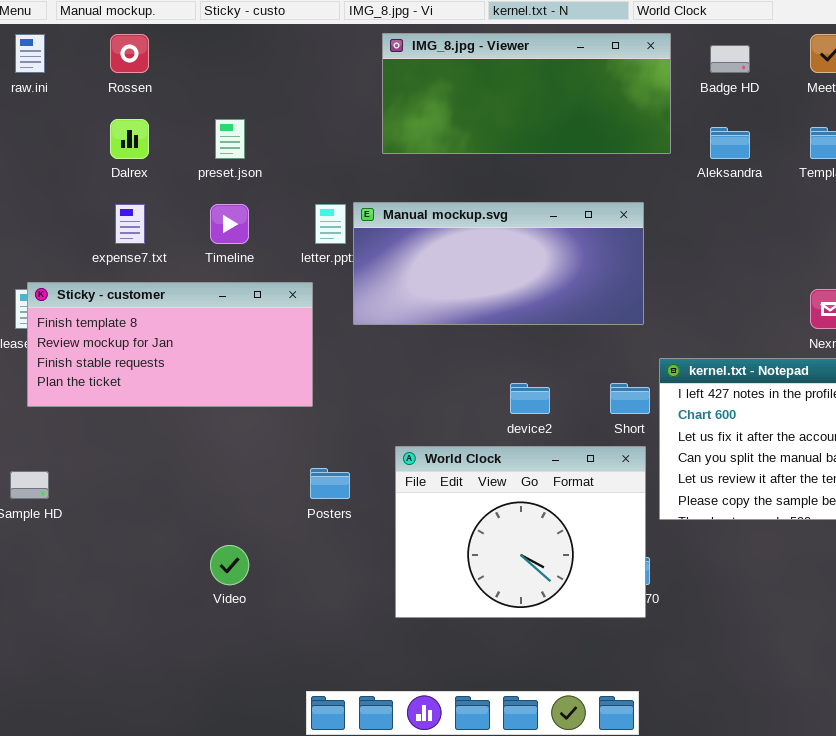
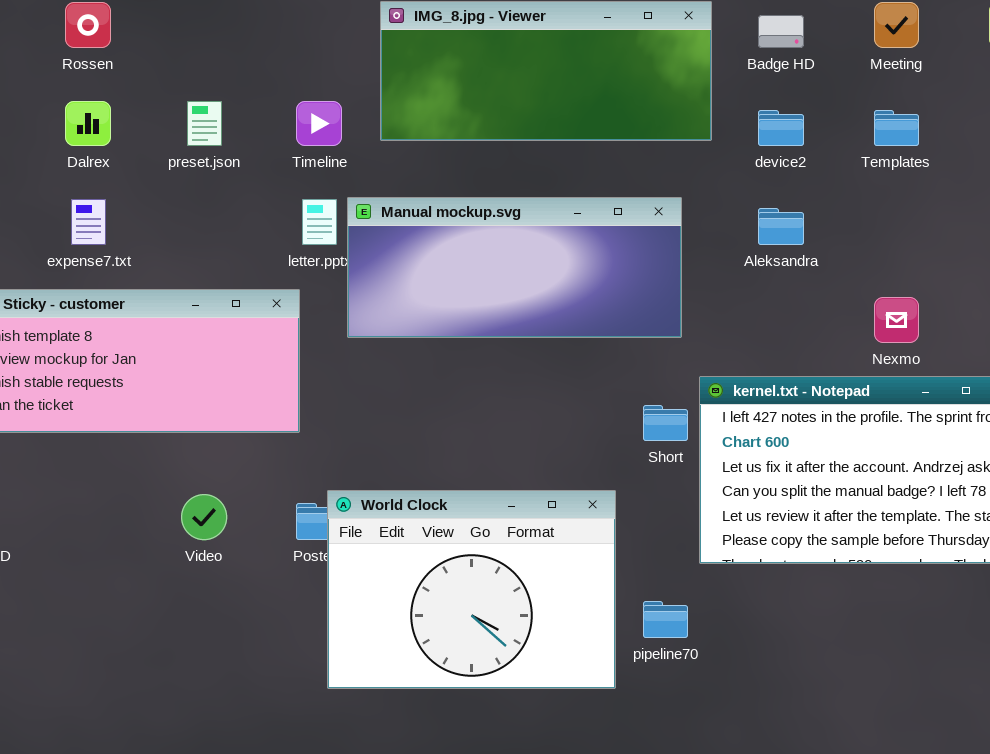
Aleksandra: [710,127,750,159] -> [758,208,804,245], moved
Timeline: [210,204,249,244] -> [296,101,342,146], moved
device2: [510,383,550,414] -> [758,110,804,146], moved
World Clock: [395,446,646,618] -> [327,490,616,689], moved
Video: [210,545,249,585] -> [181,494,227,540], moved

